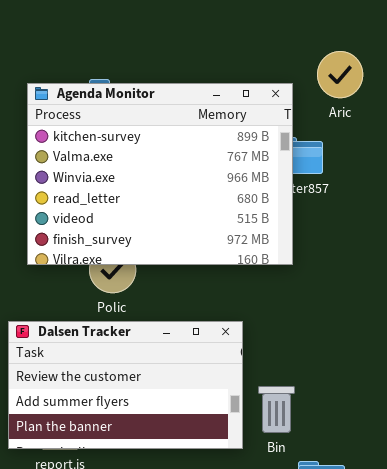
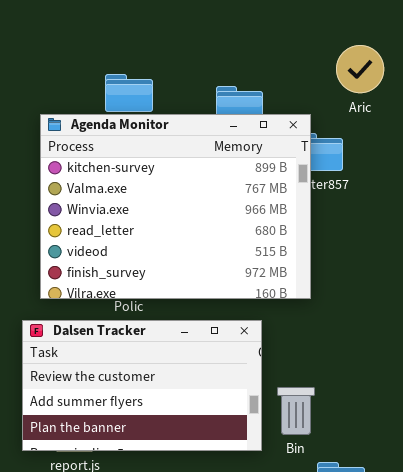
Agenda Monitor: [27,83,293,265] -> [40,114,311,299], moved

